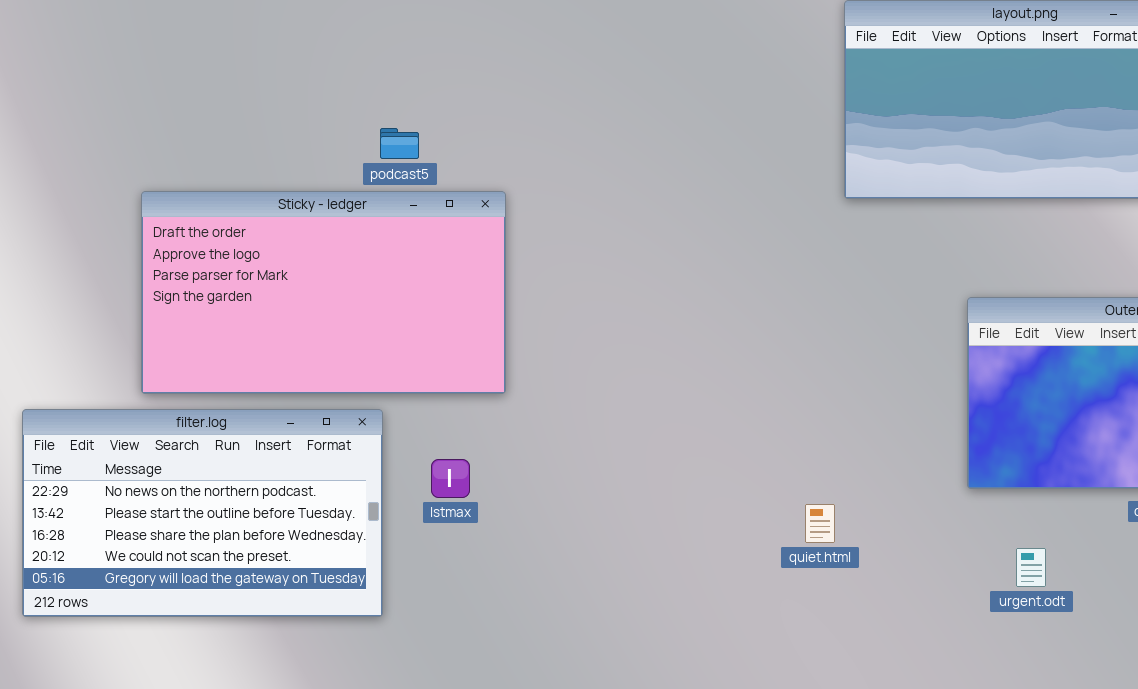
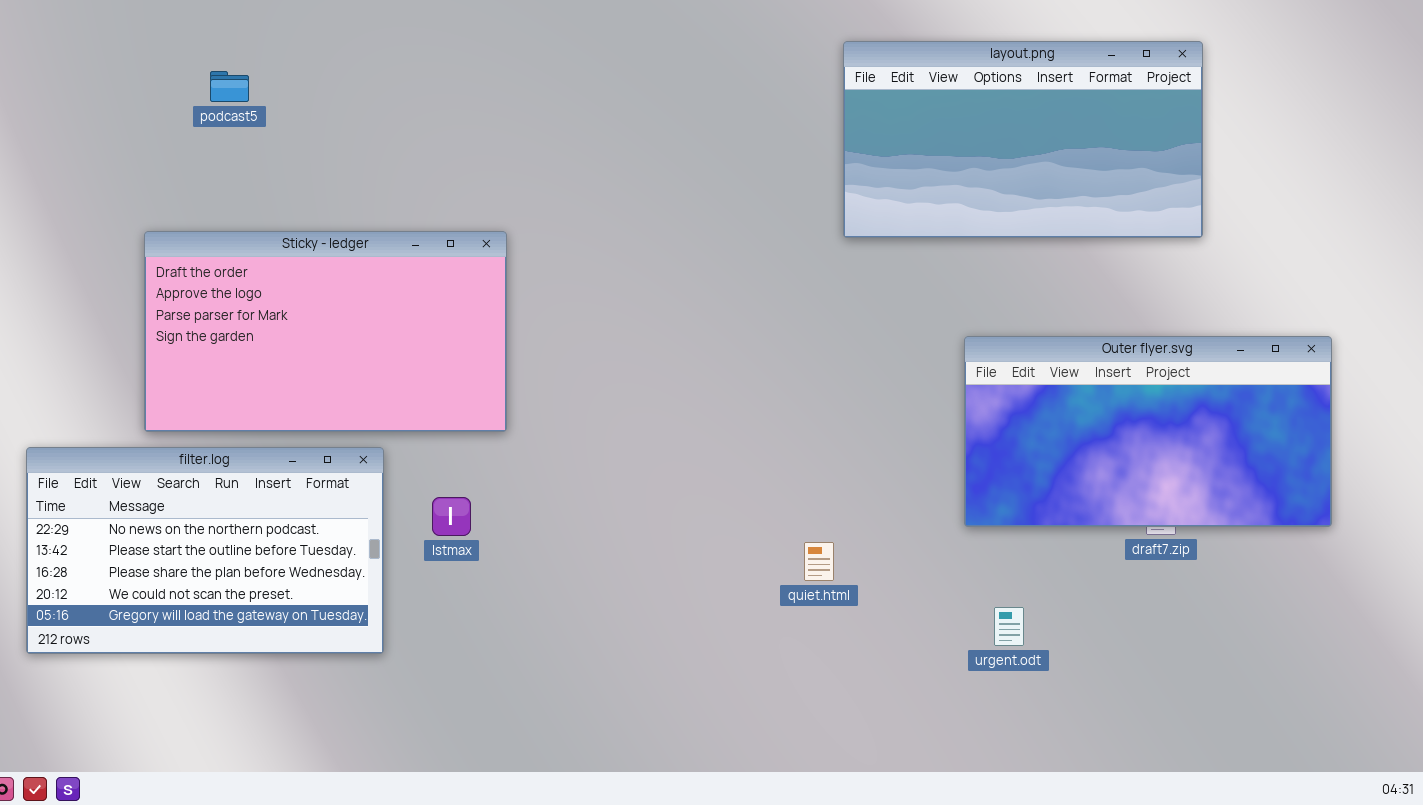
podcast5: [380,128,419,159] -> [210,71,249,102], moved
urgent.odt: [1016,548,1046,587] -> [994,607,1024,646], moved

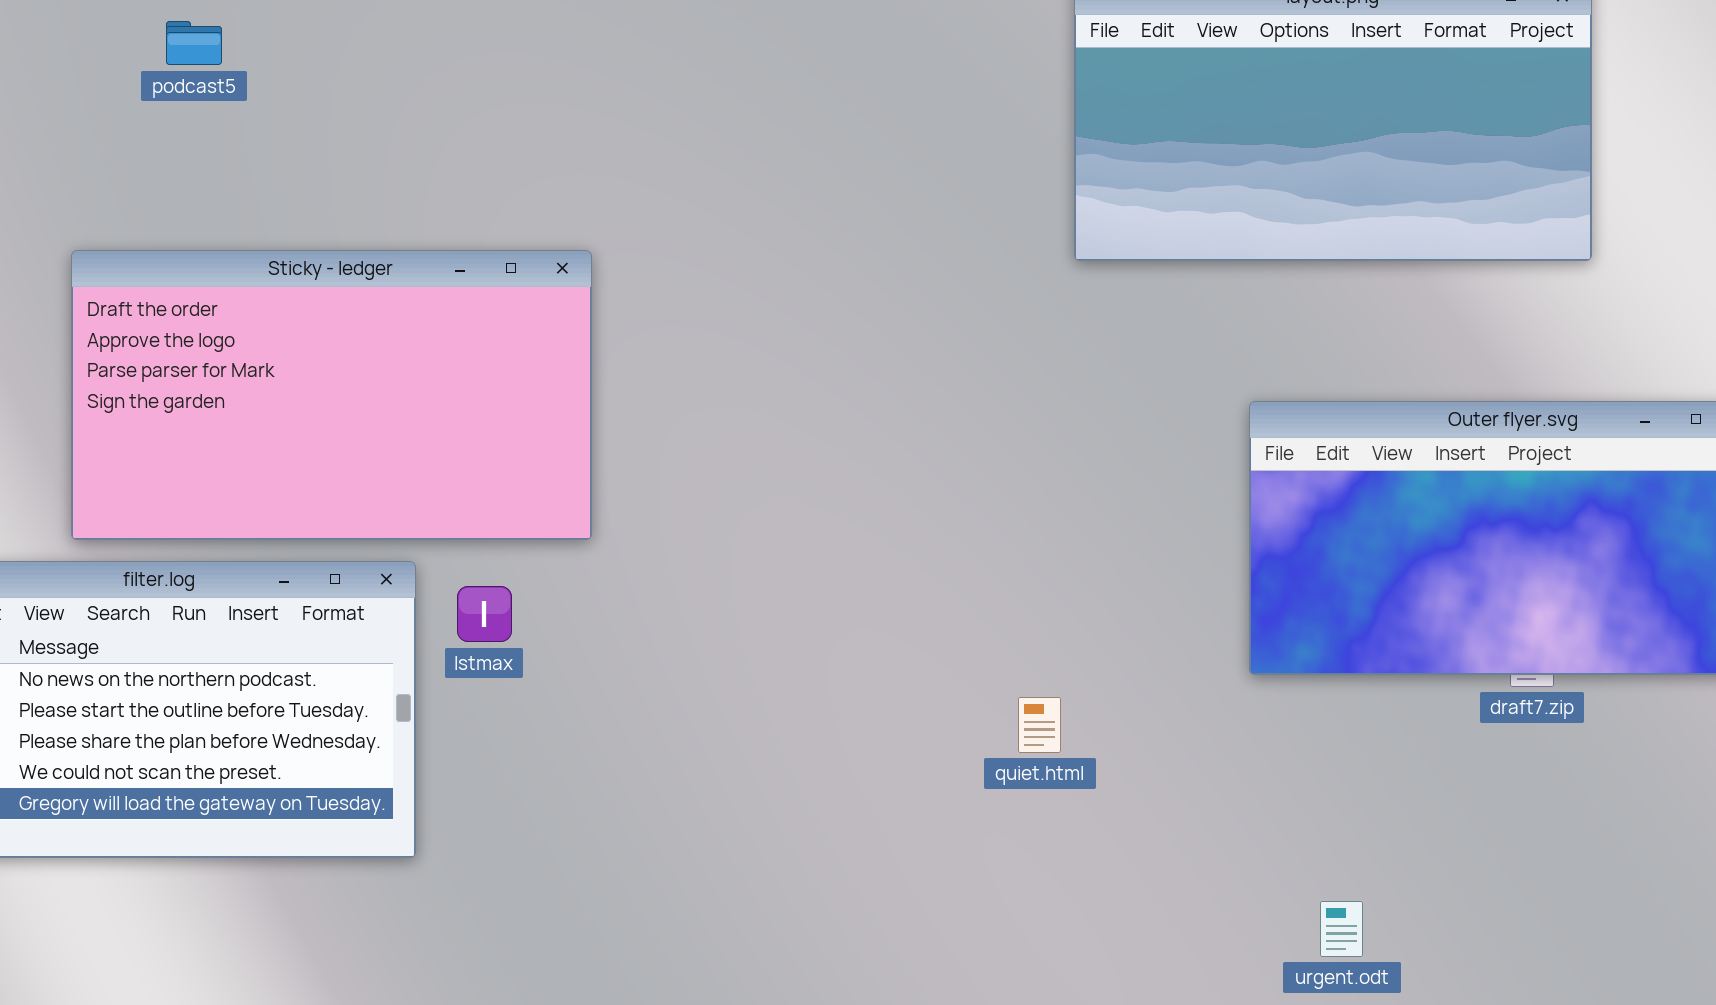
Istmax: [432,497,471,536] -> [457,586,512,642], moved
urgent.odt: [994,607,1024,646] -> [1320,901,1363,957], moved

